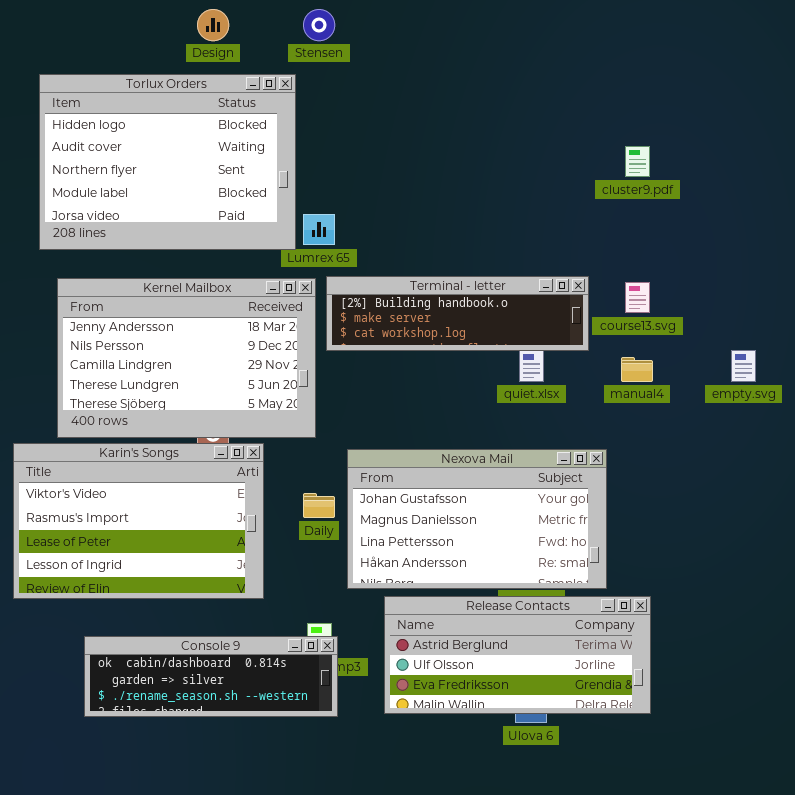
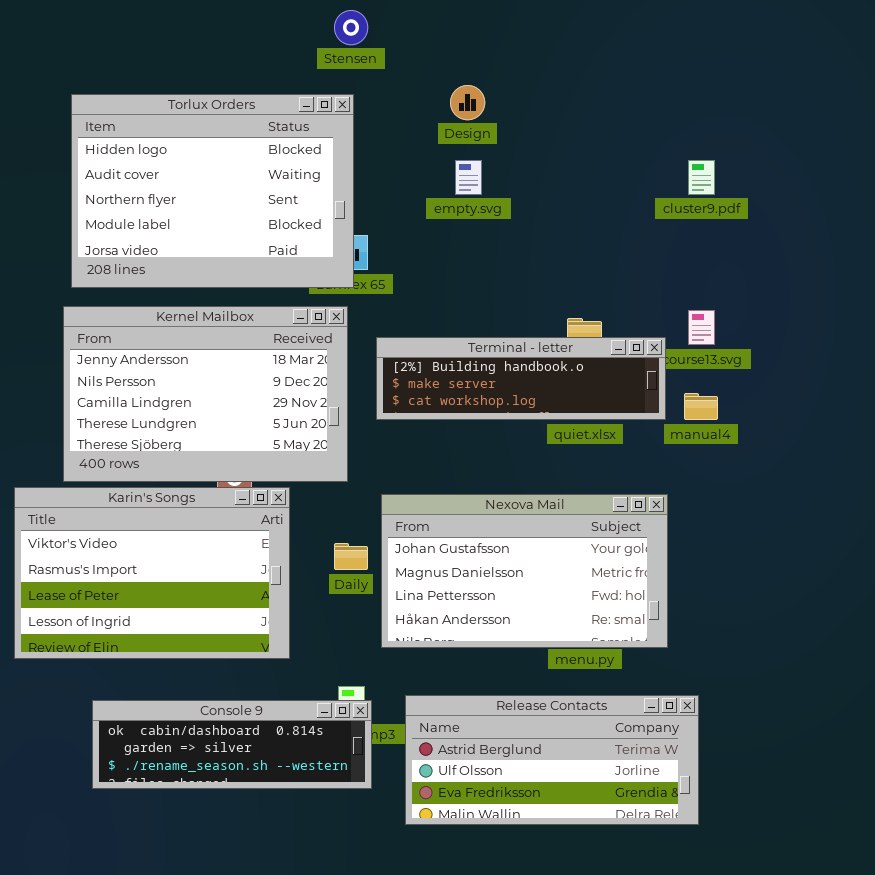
Design: [197,9,229,41] -> [450,85,485,120], moved
Torlux Orders: [39,74,296,250] -> [71,94,354,288], moved
Terminal - letter: [326,276,589,351] -> [376,337,666,420], moved
empty.svg: [731,350,756,382] -> [455,160,482,195], moved
Release Contacts: [384,596,651,714] -> [405,695,699,825], moved

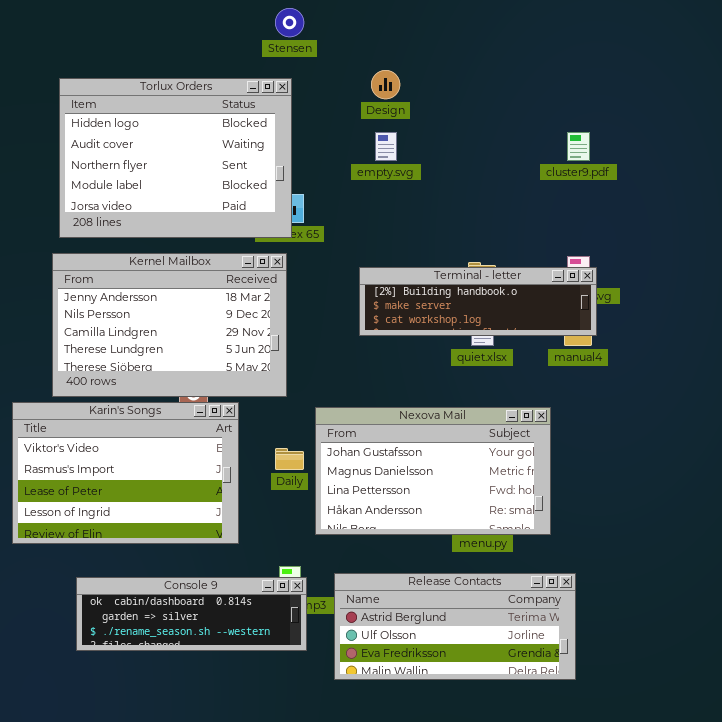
Terminal - letter: [376,337,666,420] -> [359,267,597,336], moved

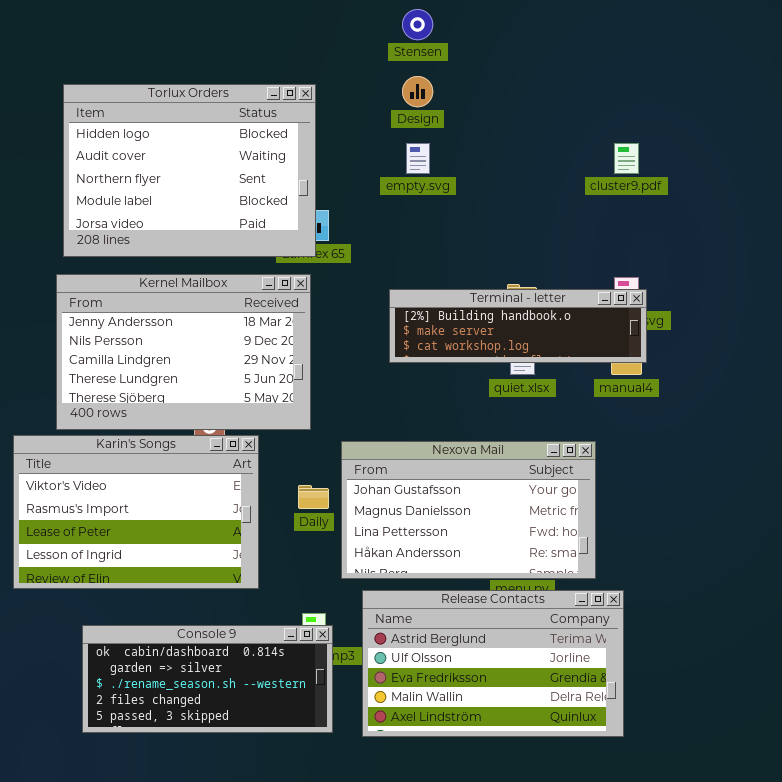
Stensen: [275,8,304,37] -> [402,9,433,40], moved
Release Contacts: [334,573,576,680] -> [362,590,624,737], resized
Console 9: [76,577,307,651] -> [82,625,333,733], resized

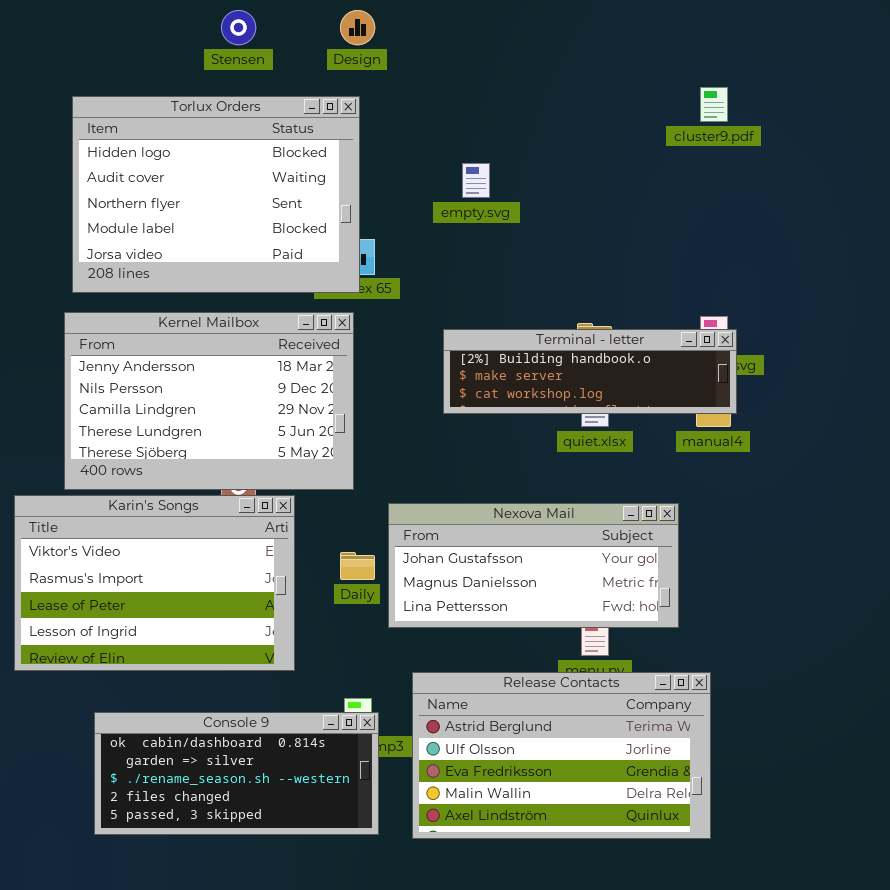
Stensen: [402,9,433,40] -> [221,10,256,45], moved
Design: [402,76,433,107] -> [340,10,375,45], moved
cluster9.pdf: [614,143,639,174] -> [700,87,728,122], moved
Nexova Mail: [341,441,596,579] -> [388,503,679,628], resized

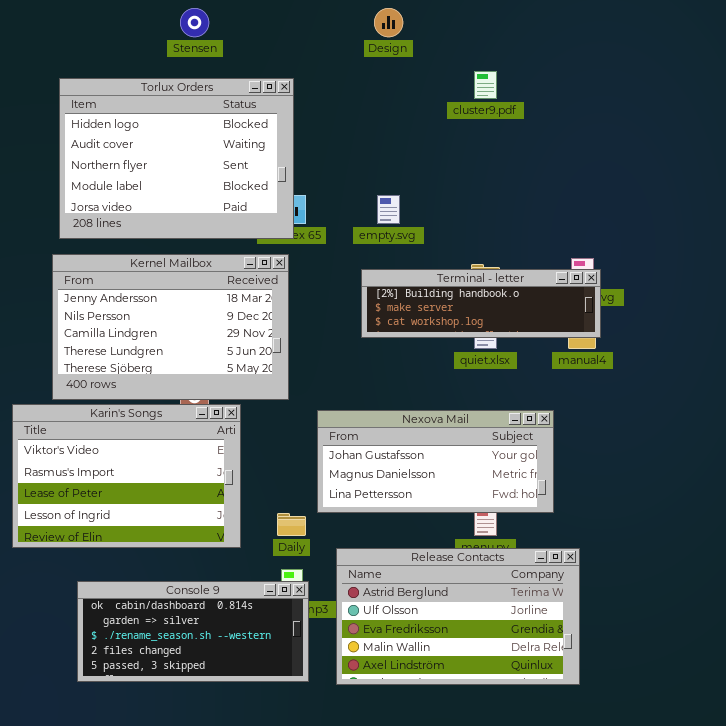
Design: [340,10,375,45] -> [374,8,403,37], moved
cluster9.pdf: [700,87,728,122] -> [474,71,497,99], moved
empty.svg: [462,163,490,198] -> [377,195,400,224], moved
Daily: [340,552,375,580] -> [277,513,306,536], moved

